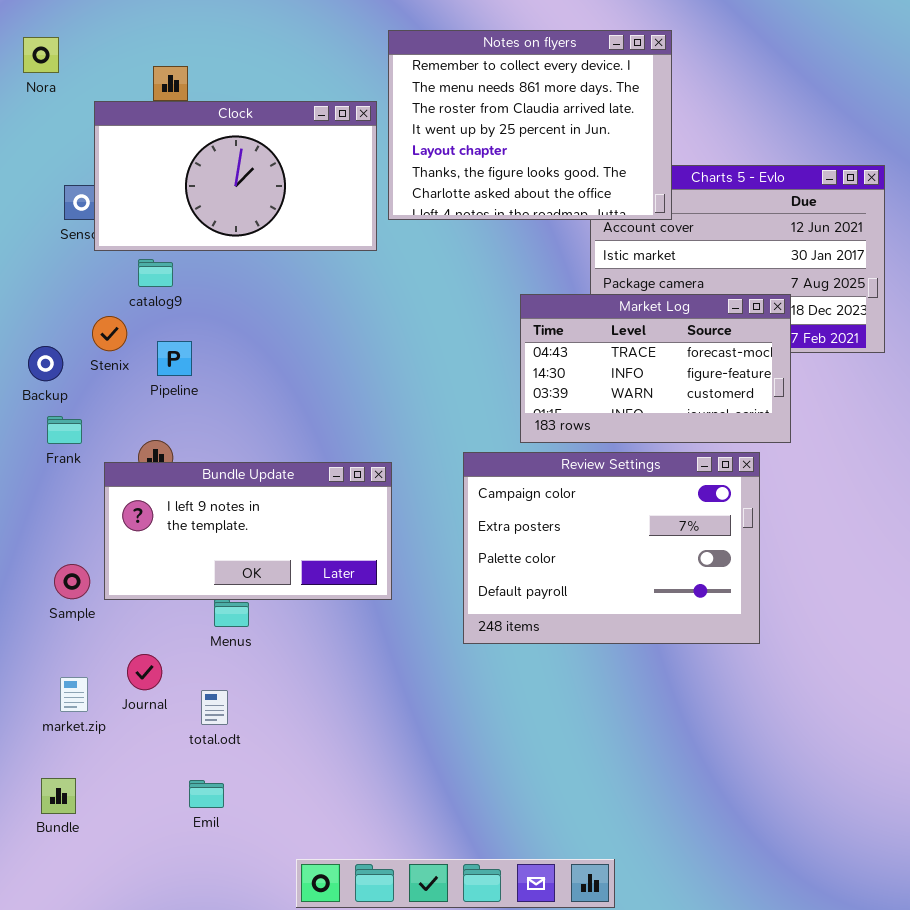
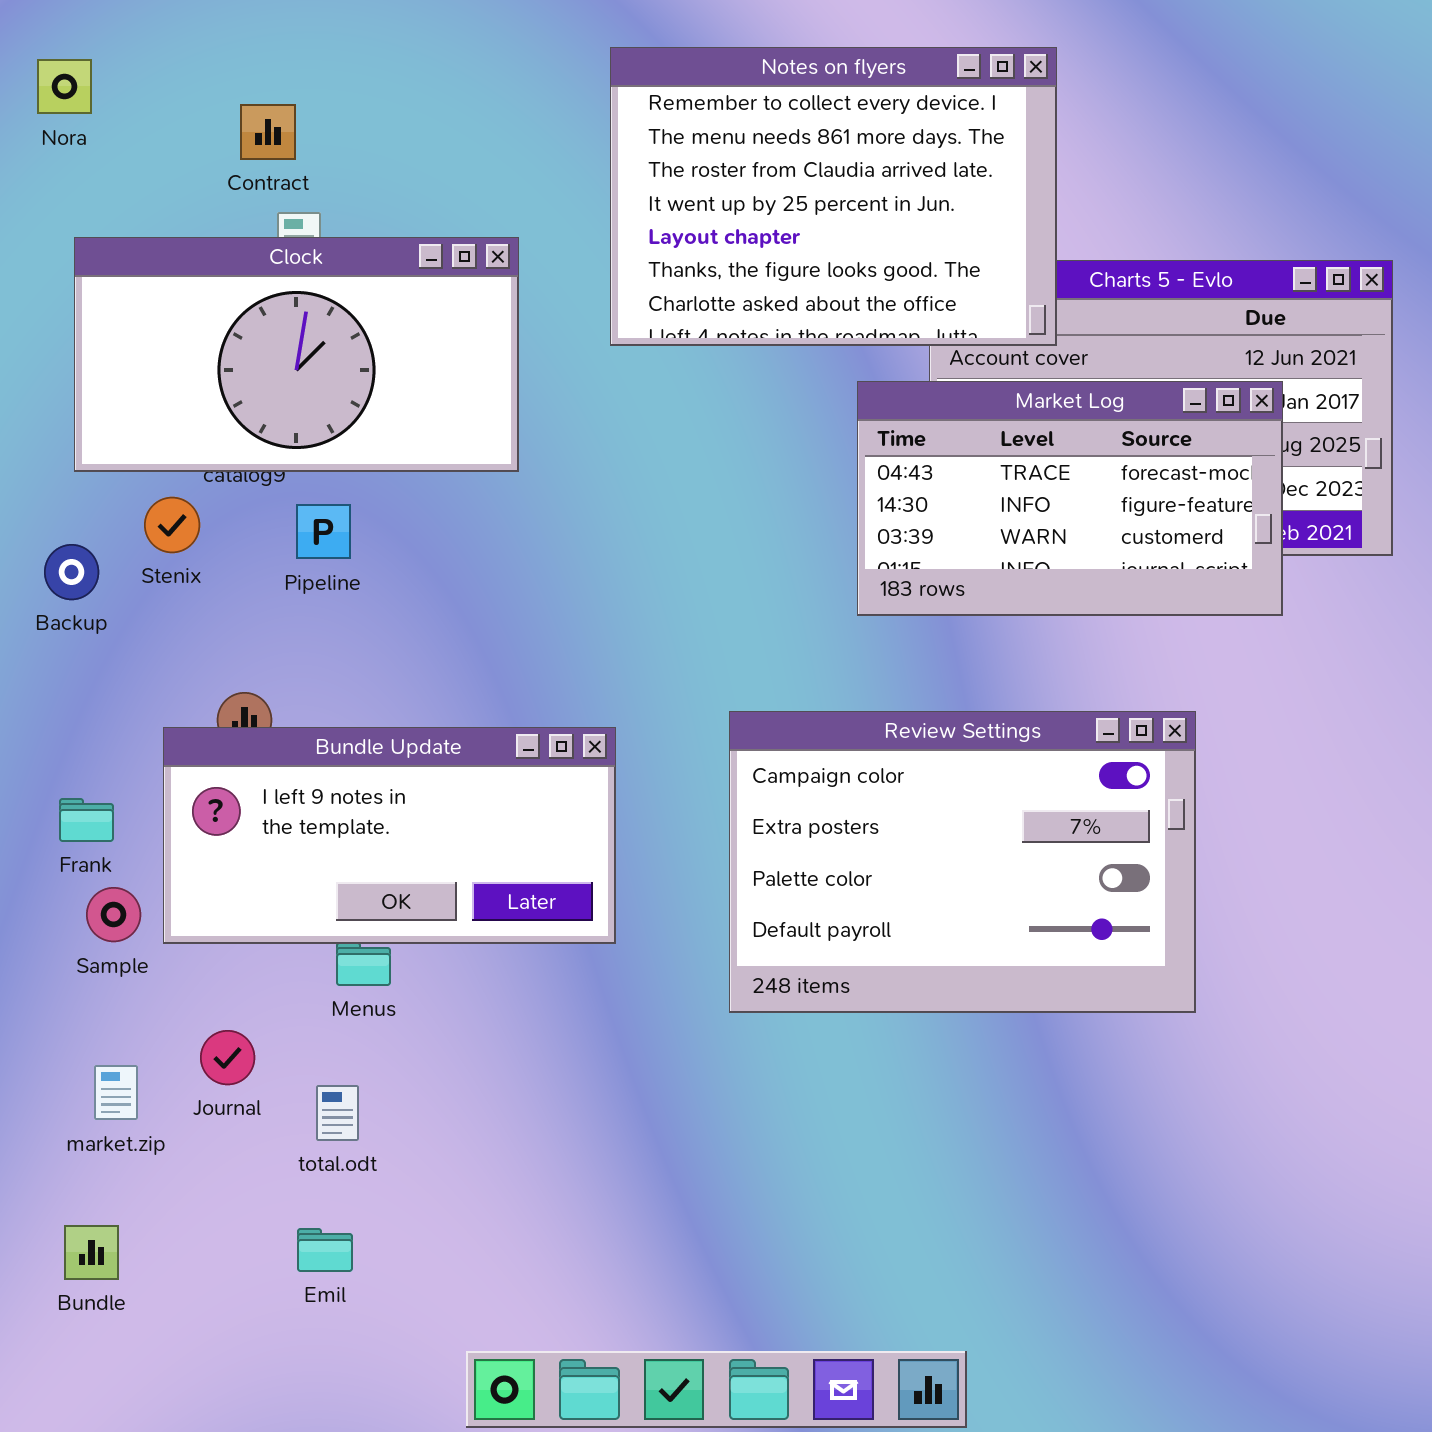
Clock: [94,101,377,251] -> [74,237,519,472], moved
Market Log: [520,294,791,443] -> [857,381,1283,616], moved
Pipeline: [157,341,192,376] -> [296,504,351,559], moved
Frank: [47,416,82,444] -> [59,798,114,842], moved

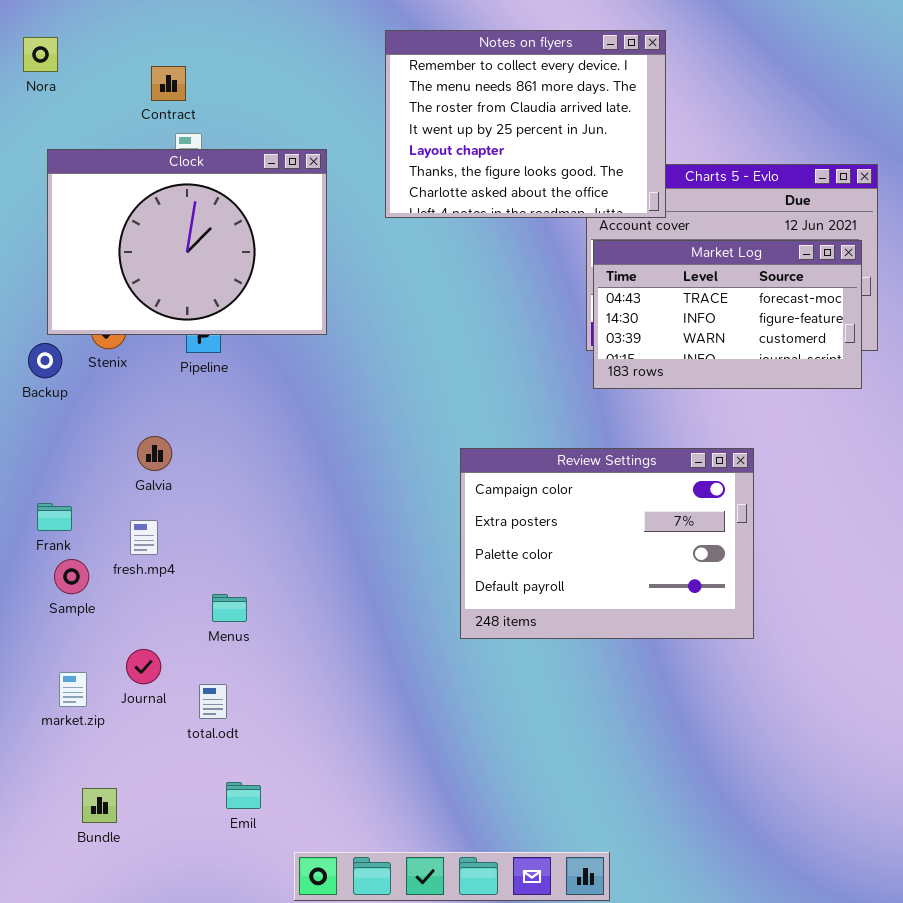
Clock: [74,237,519,472] -> [47,149,327,335], resized
Market Log: [857,381,1283,616] -> [593,240,862,389], moved
Bundle Update: [163,727,616,944] -> none, closed
Bundle: [64,1225,119,1280] -> [82,788,117,823], moved
Emil: [297,1228,353,1272] -> [226,782,261,809], moved

